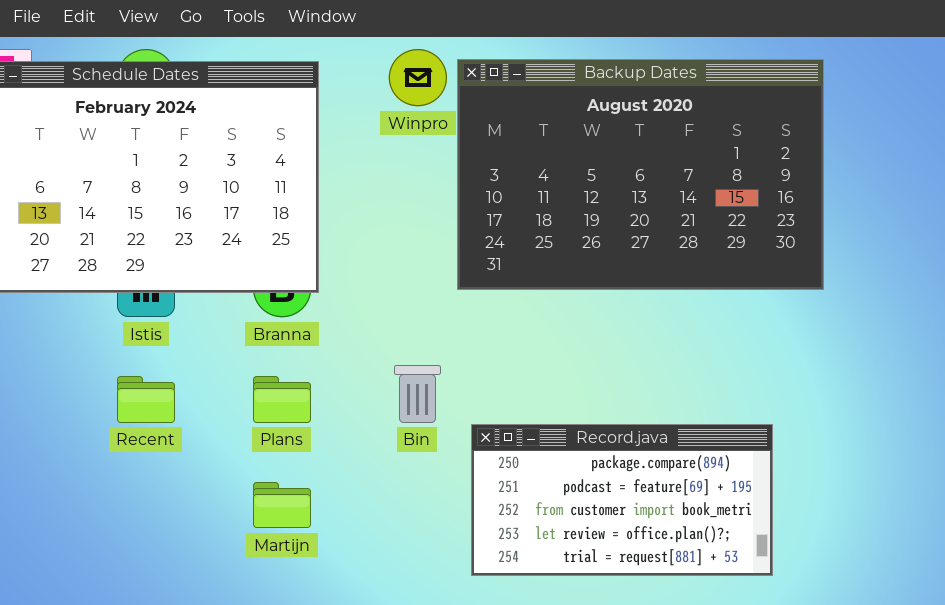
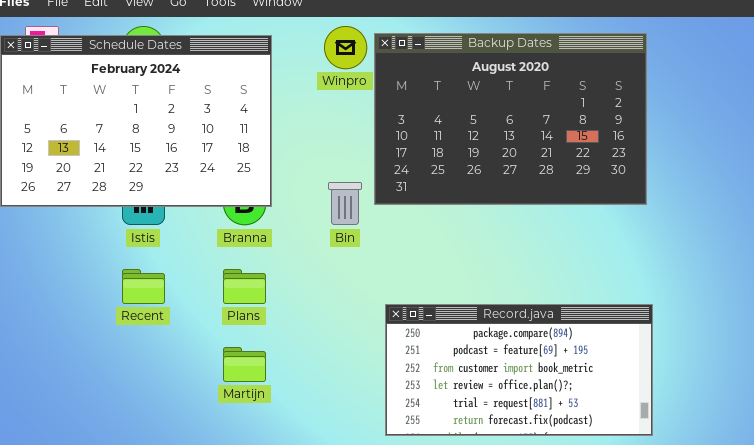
Bin: [394,365,441,423] -> [328,182,362,225], moved
Record.java: [471,424,773,576] -> [385,304,653,436], resized

